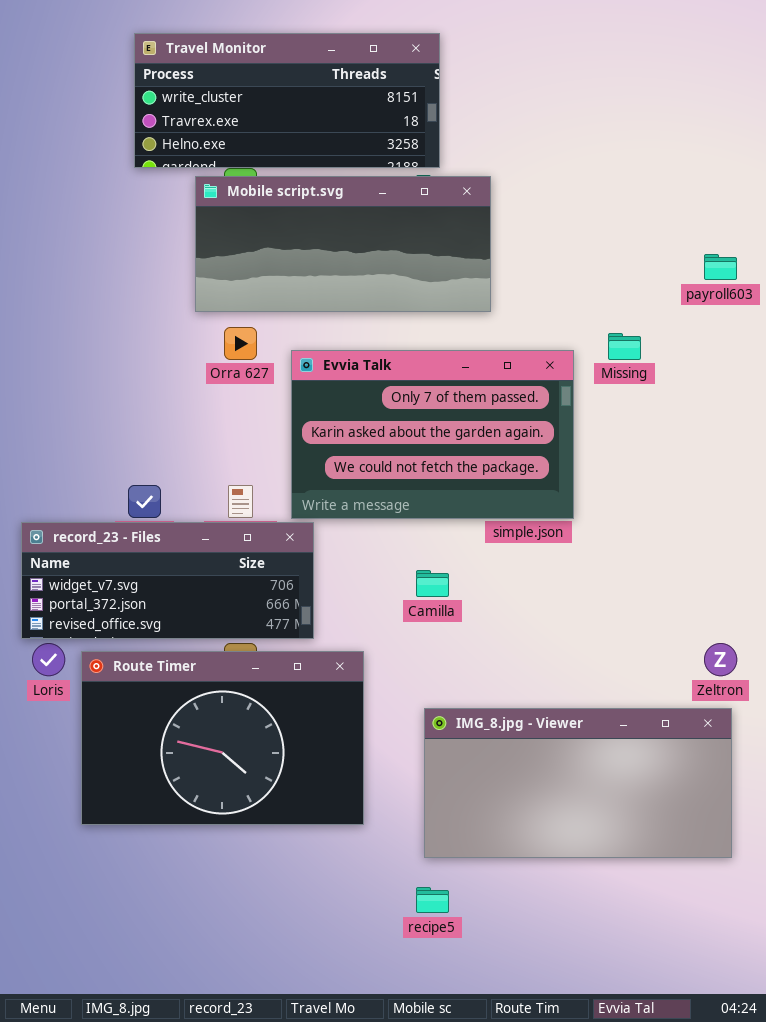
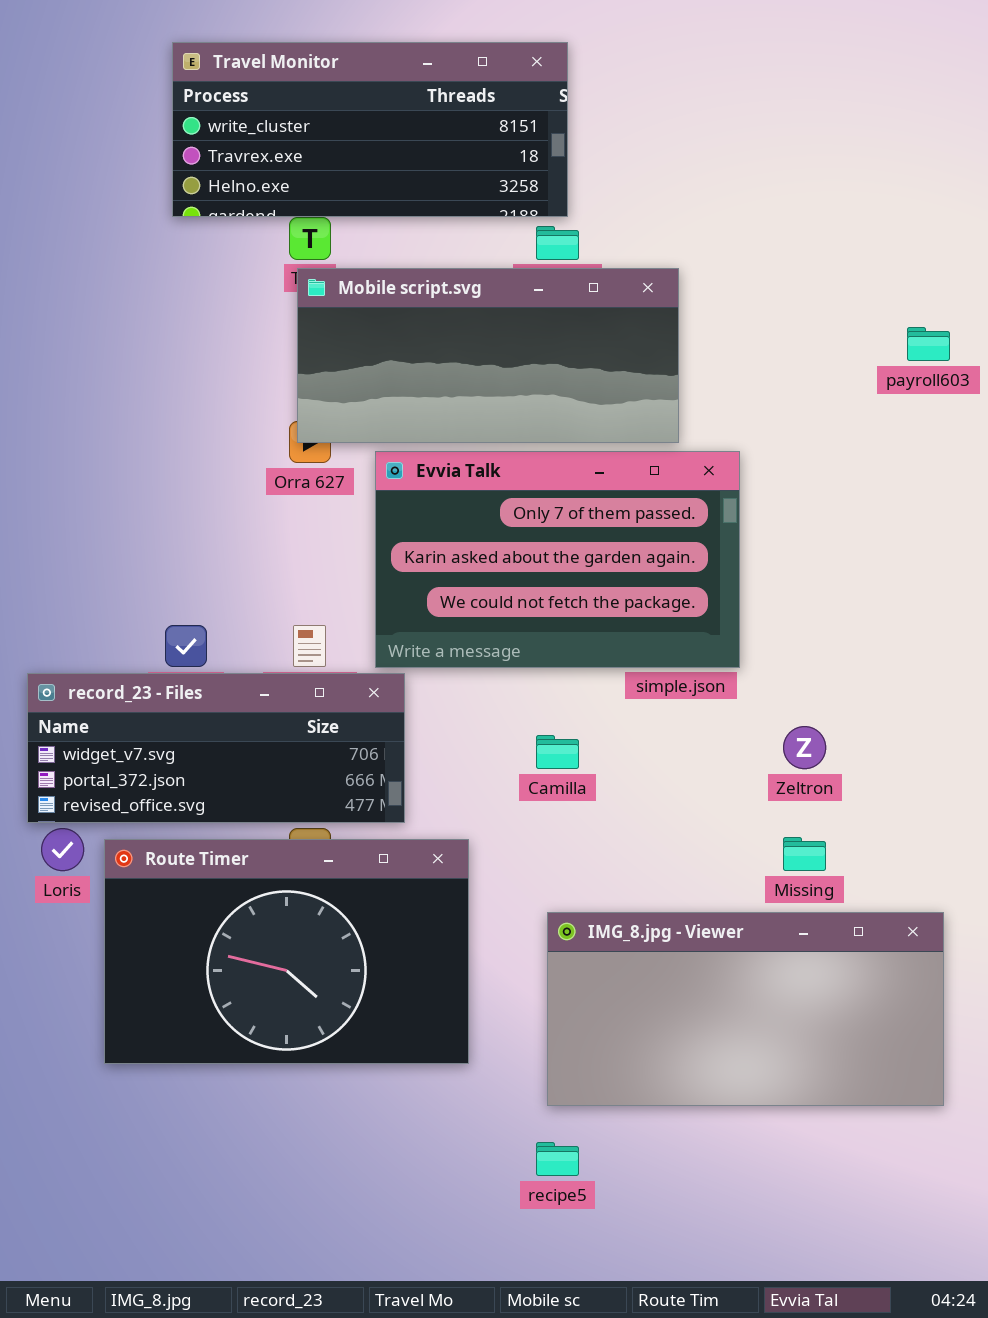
Mobile script.svg: [195,176,491,312] -> [297,268,679,443], moved
Missing: [608,333,641,360] -> [783,837,826,871], moved
Zeltron: [704,643,737,676] -> [783,726,826,769], moved

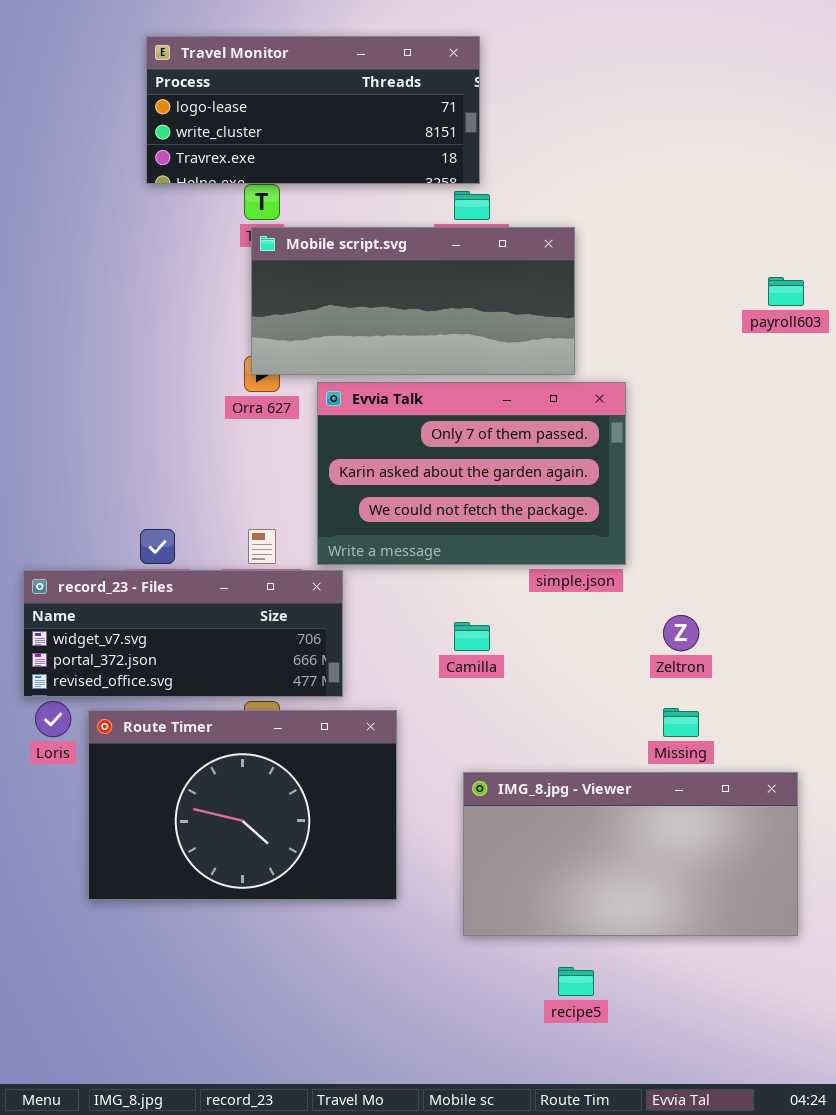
Travel Monitor: [172,42,568,217] -> [146,36,480,184], scrolled up 1 row
recipe5: [536,1142,579,1176] -> [558,967,594,996], moved

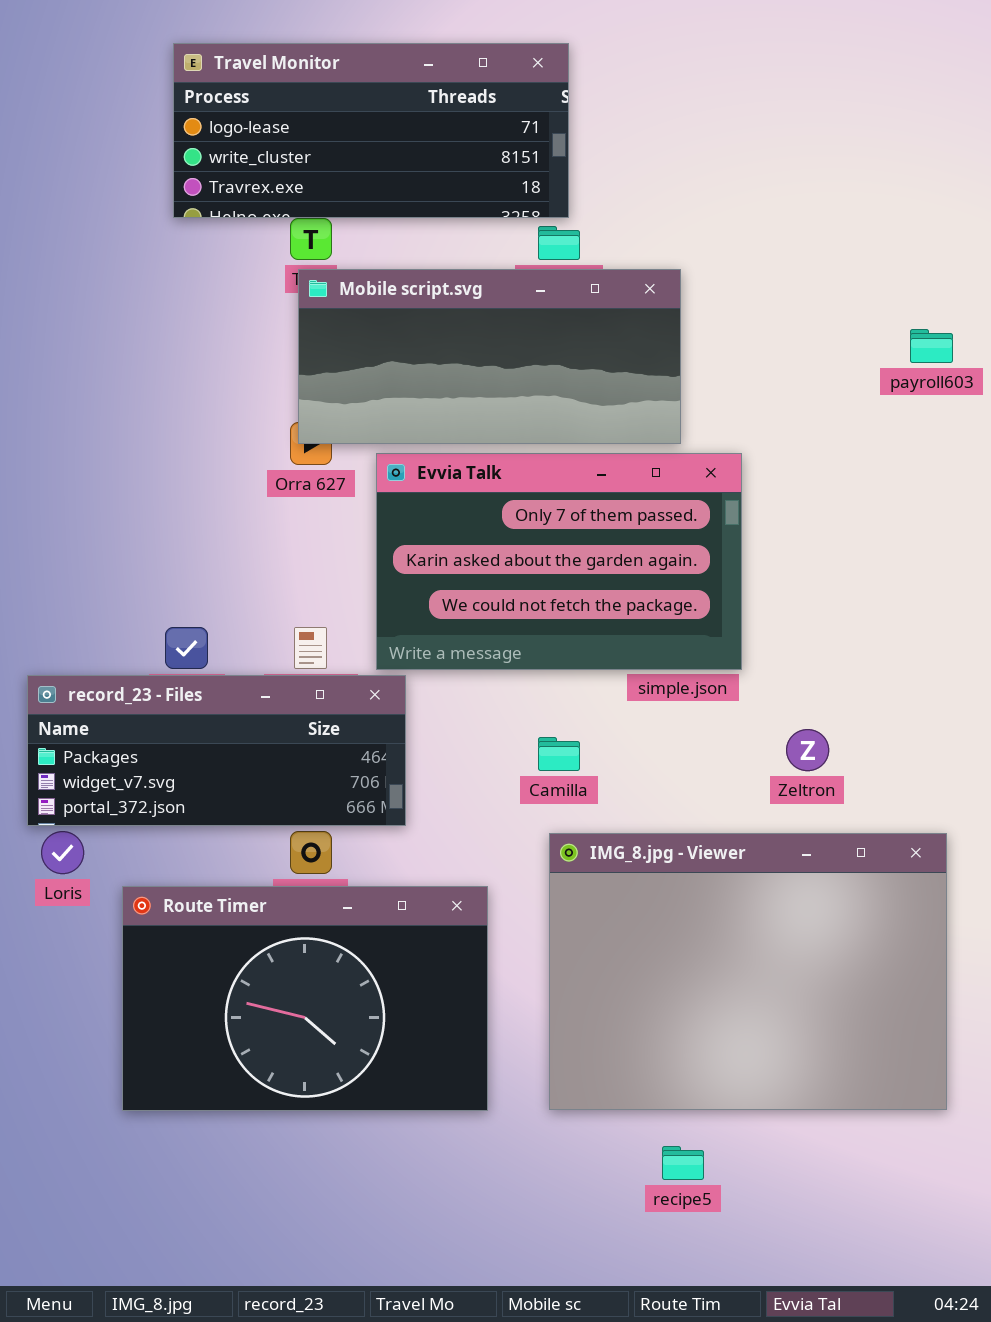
record_23 - Files: [23,570,343,697] -> [27,675,406,826], scrolled up 1 row
Route Timer: [88,710,397,900] -> [122,886,488,1111], moved
IMG_8.jpg - Viewer: [463,772,798,936] -> [549,833,947,1110], resized

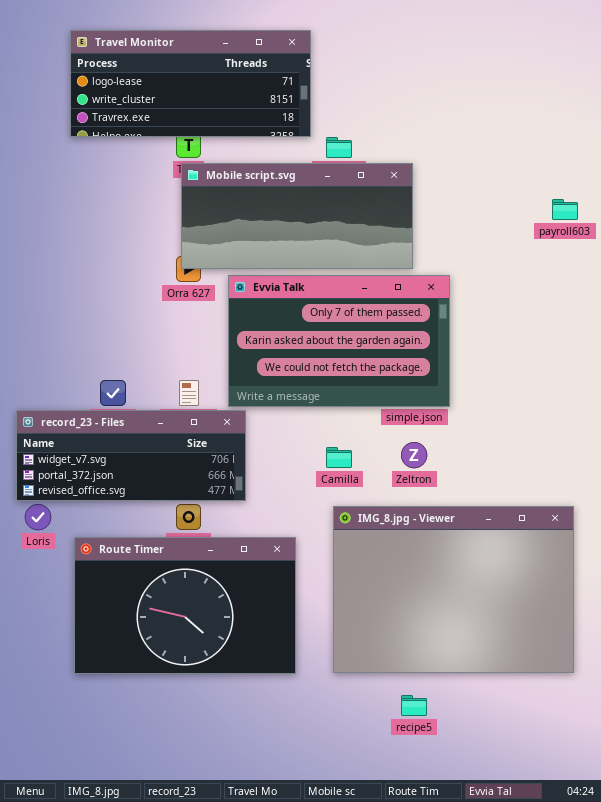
Travel Monitor: [173,43,569,218] -> [70,30,311,137], moved
record_23 - Files: [27,675,406,826] -> [16,410,246,501], scrolled down 1 row
Zeltron: [786,729,829,771] -> [401,442,427,468], moved

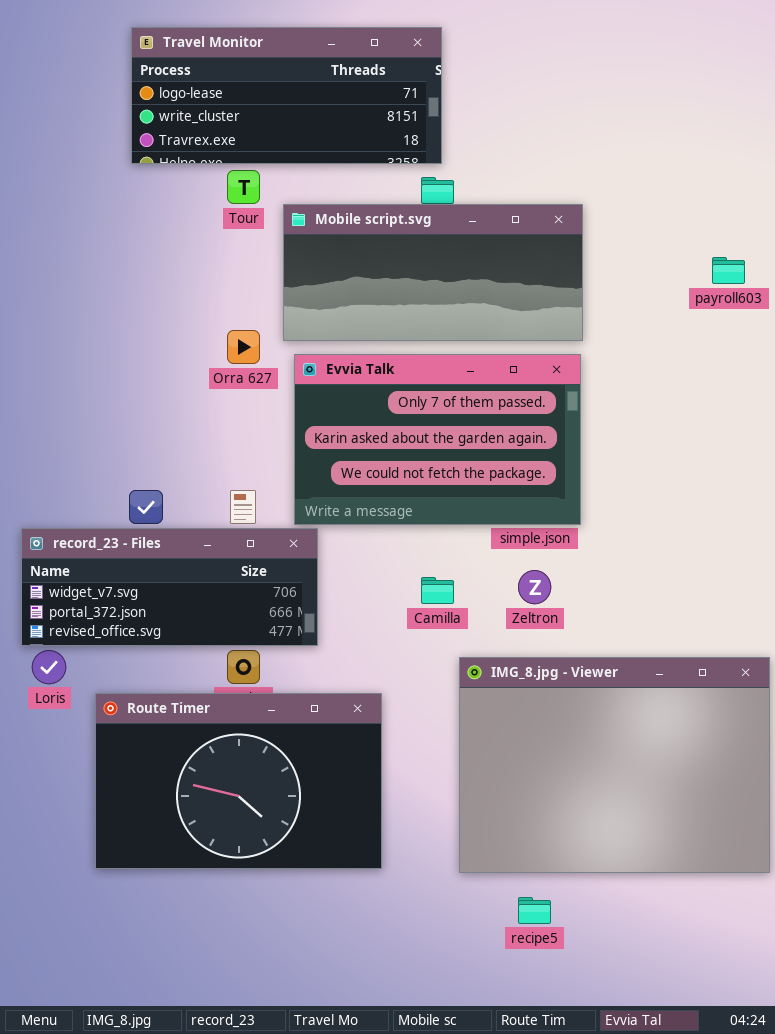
Travel Monitor: [70,30,311,137] -> [131,27,442,164], moved
Mobile script.svg: [181,163,413,269] -> [283,204,583,341], moved
IMG_8.jpg - Viewer: [333,506,574,673] -> [459,657,770,873], moved

